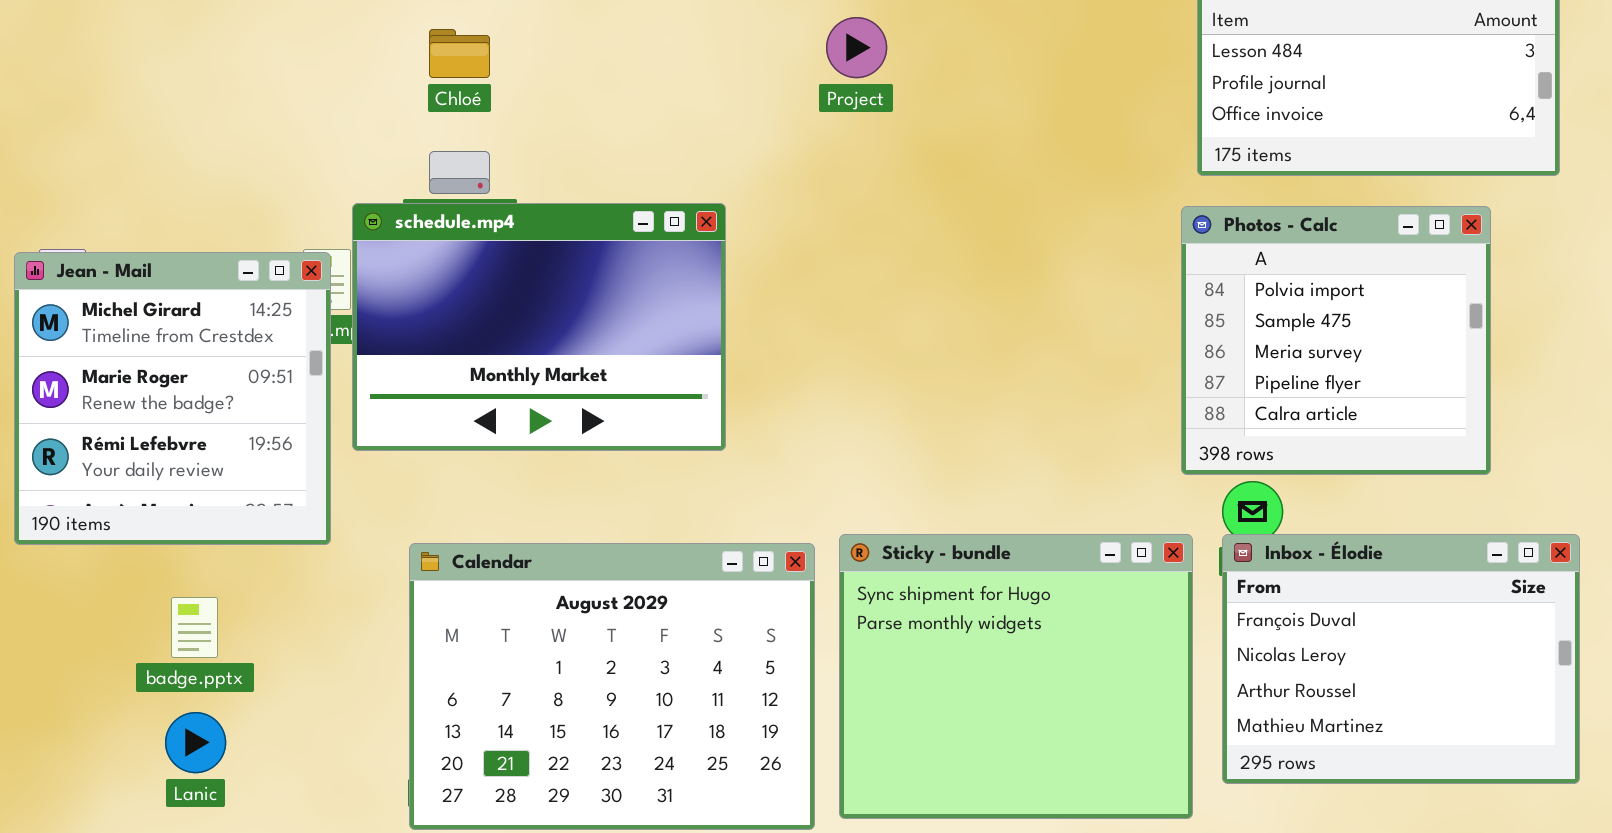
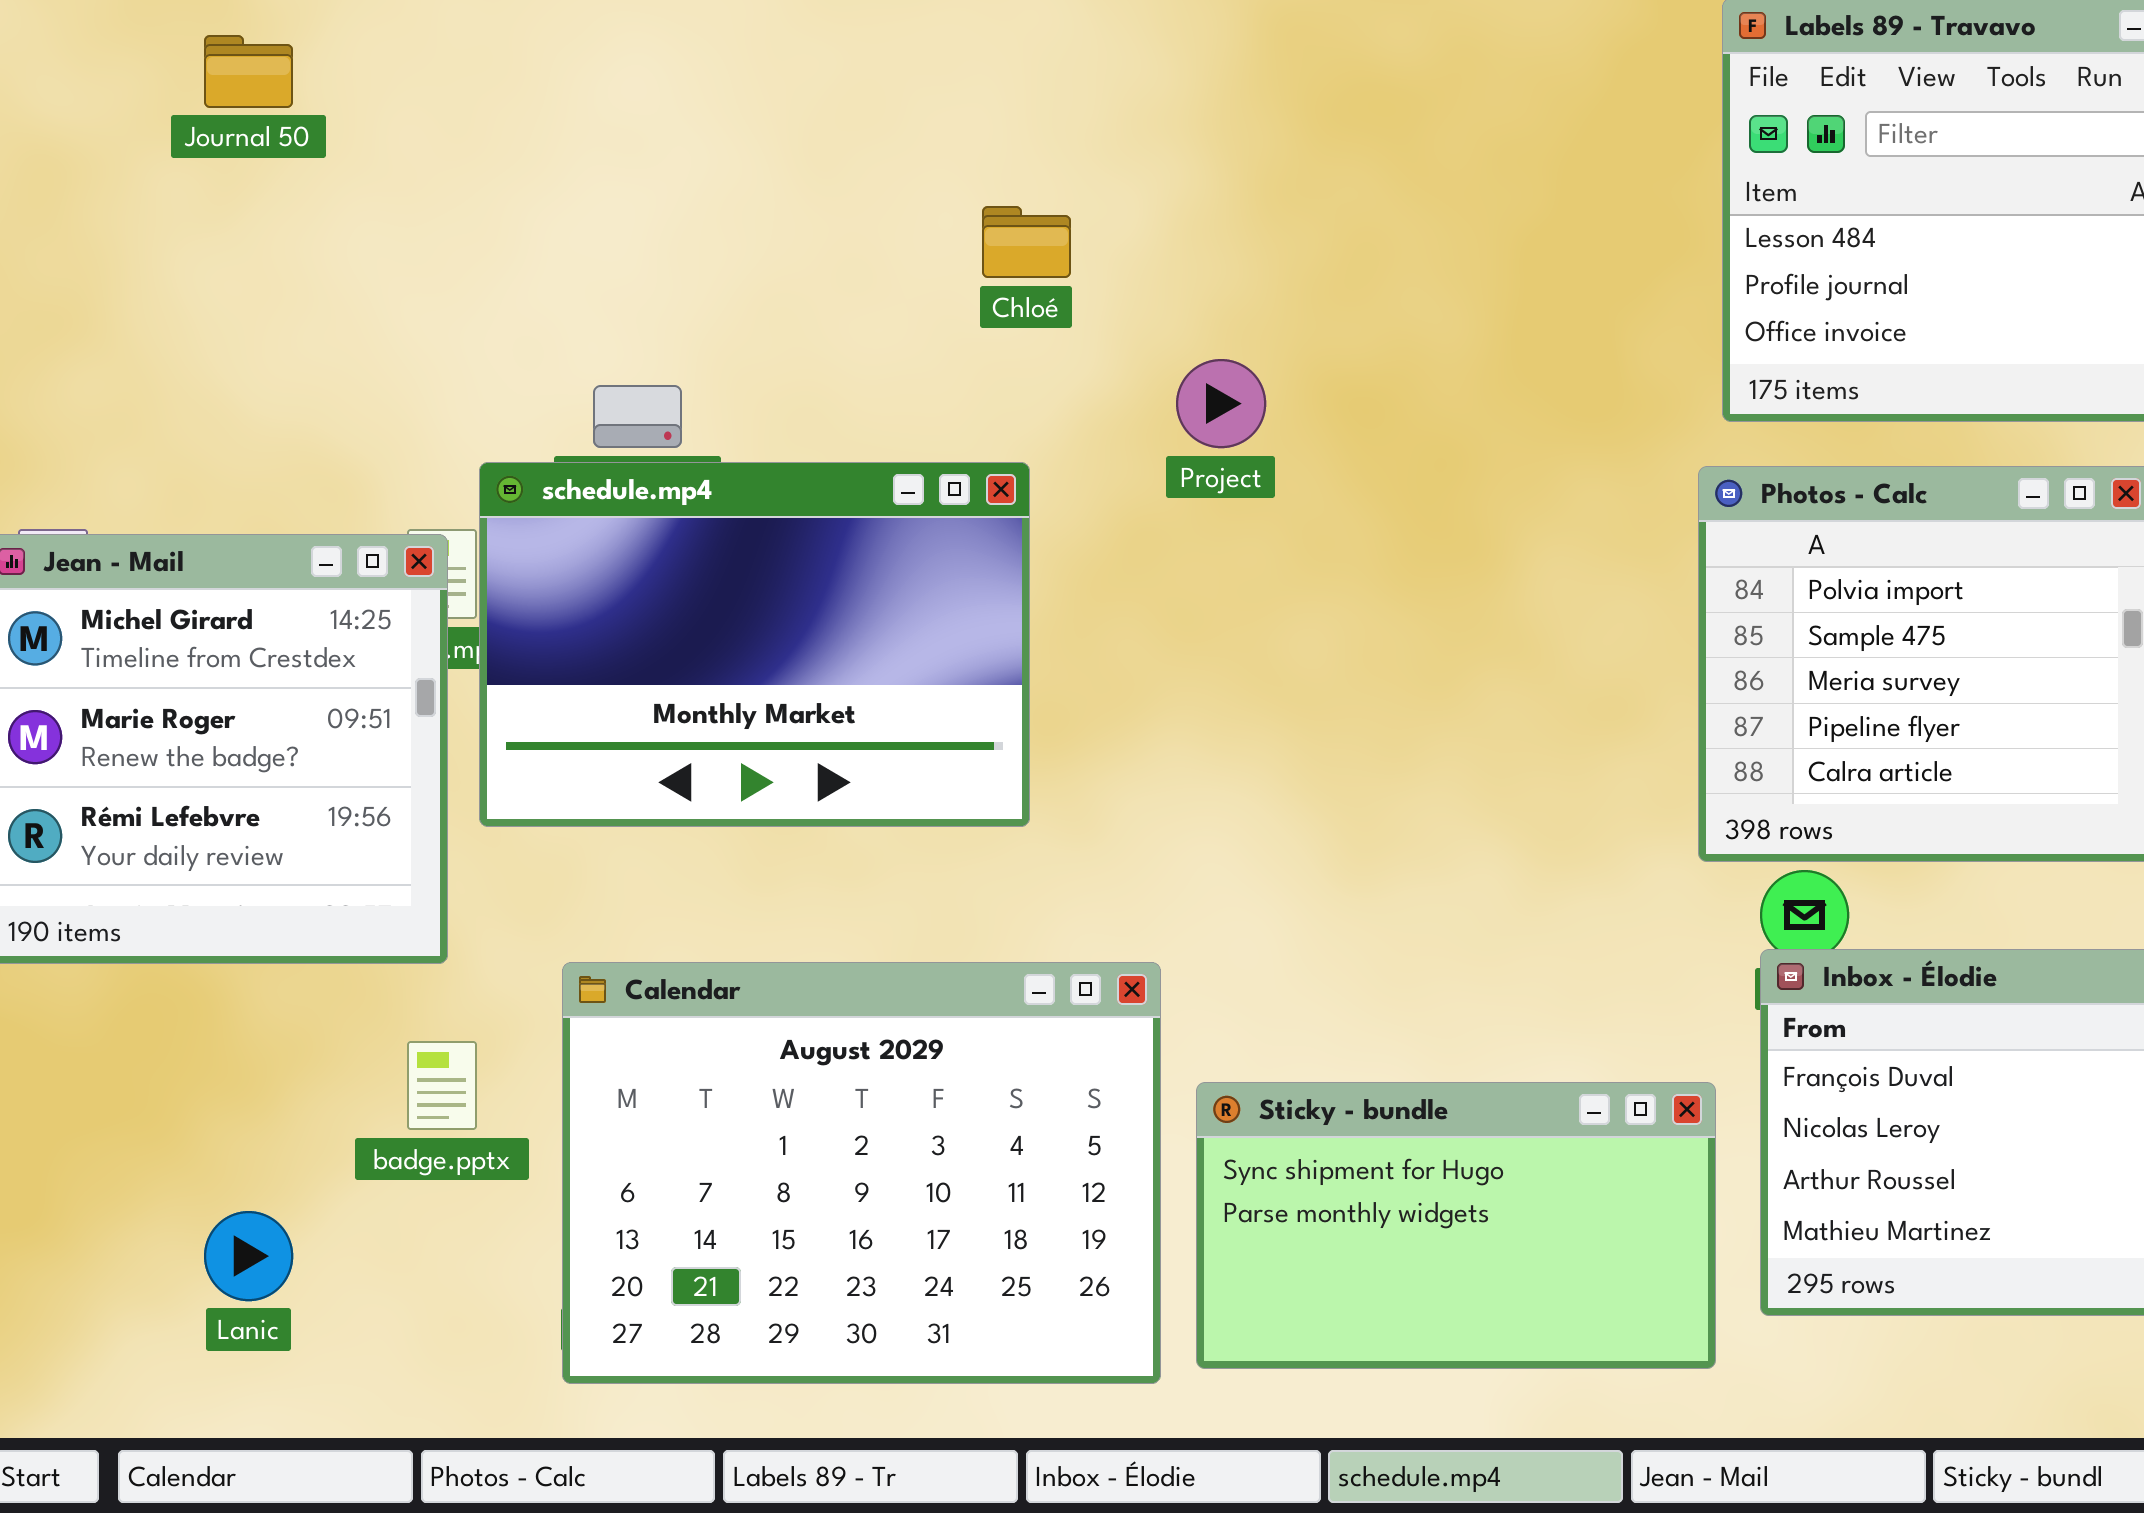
Project: [826,17,887,78] -> [1176,359,1266,448], moved
Chloé: [429,29,490,78] -> [982,206,1071,278], moved
Sticky - bundle: [839,534,1193,819] -> [1196,1082,1716,1369], resized
badge.pptx: [171,597,218,658] -> [407,1041,477,1130], moved

